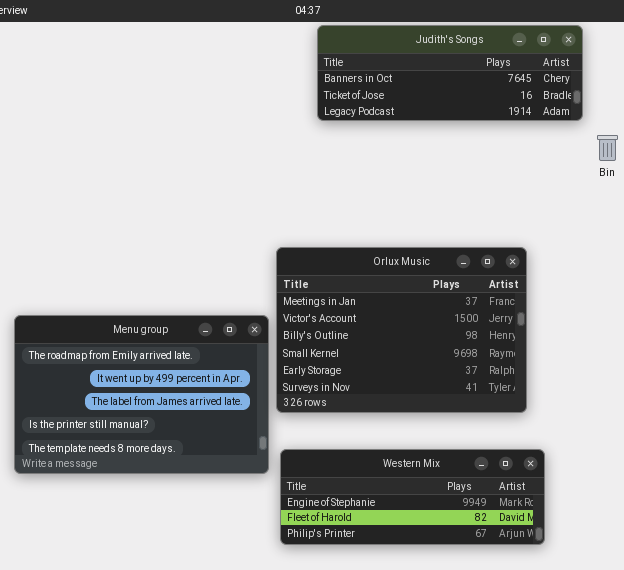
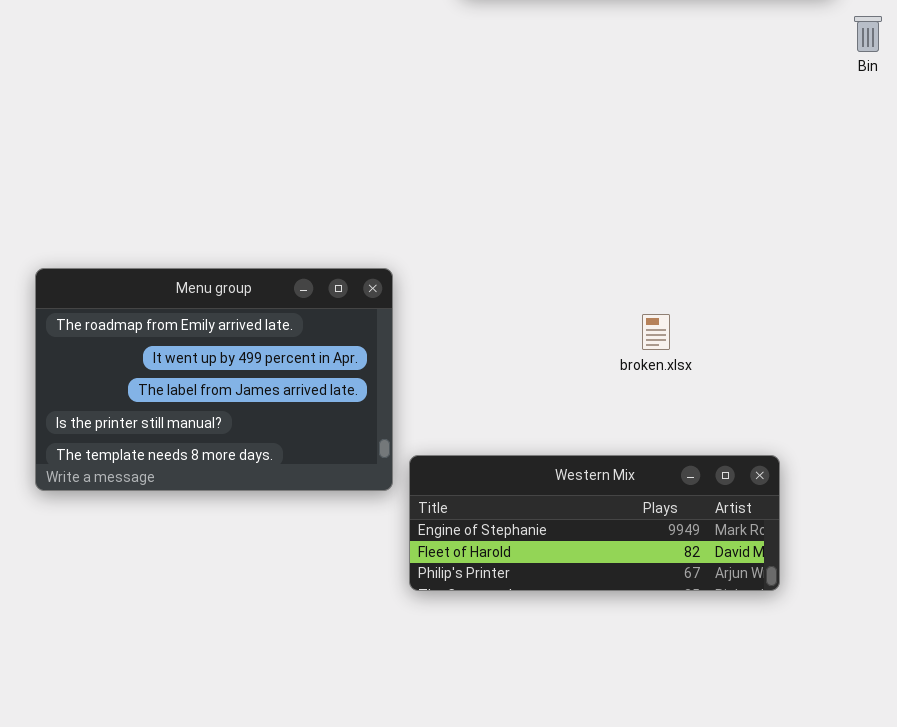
Orlux Music: [276,247,527,413] -> none, closed

